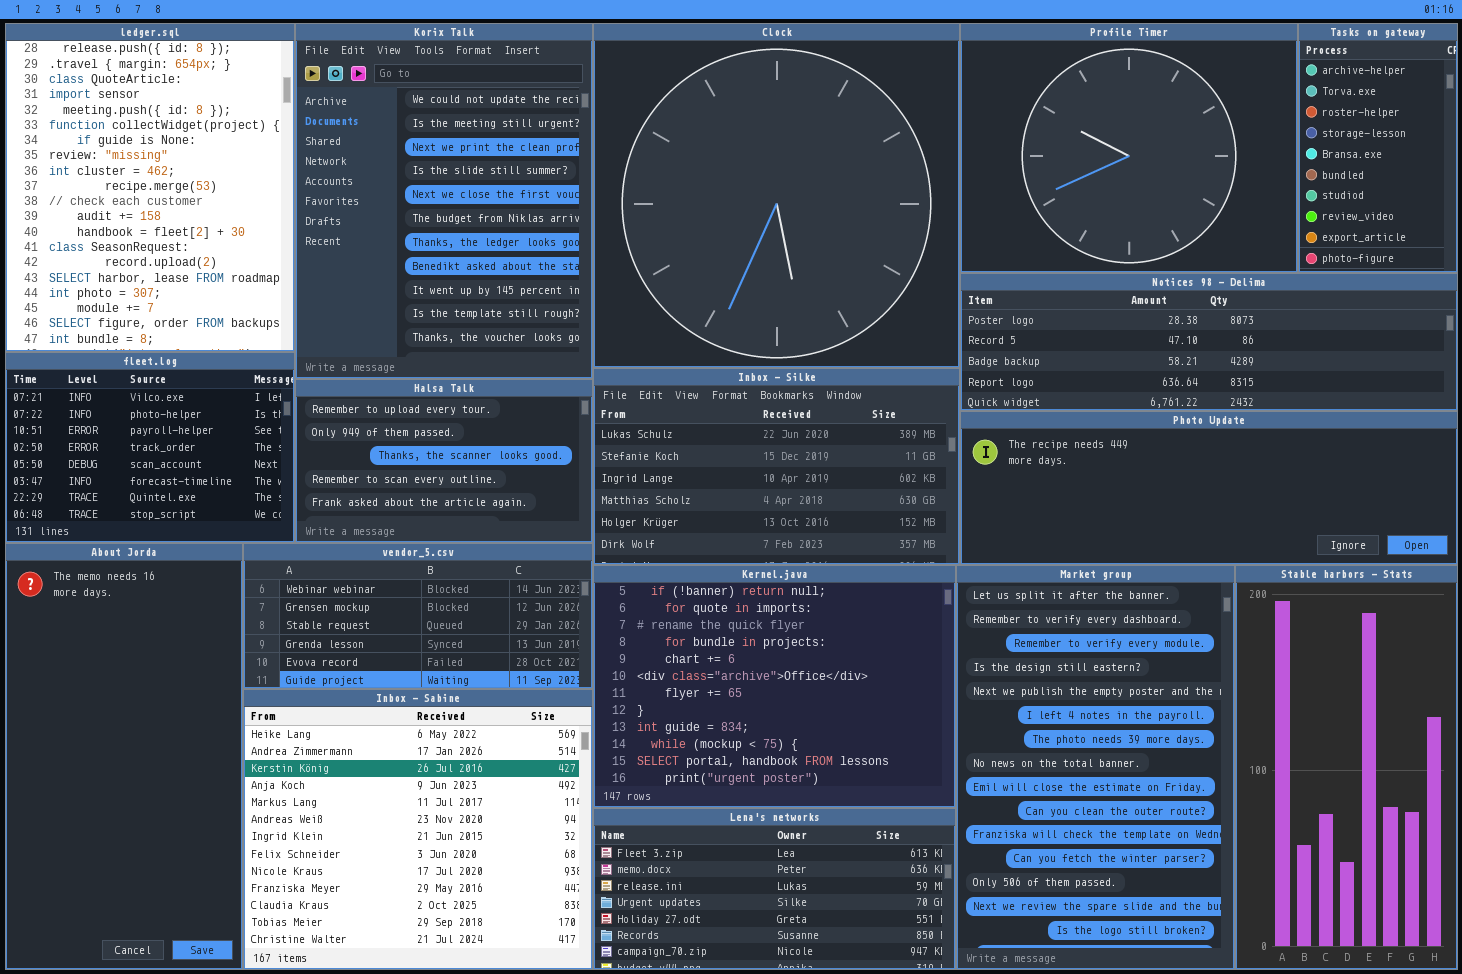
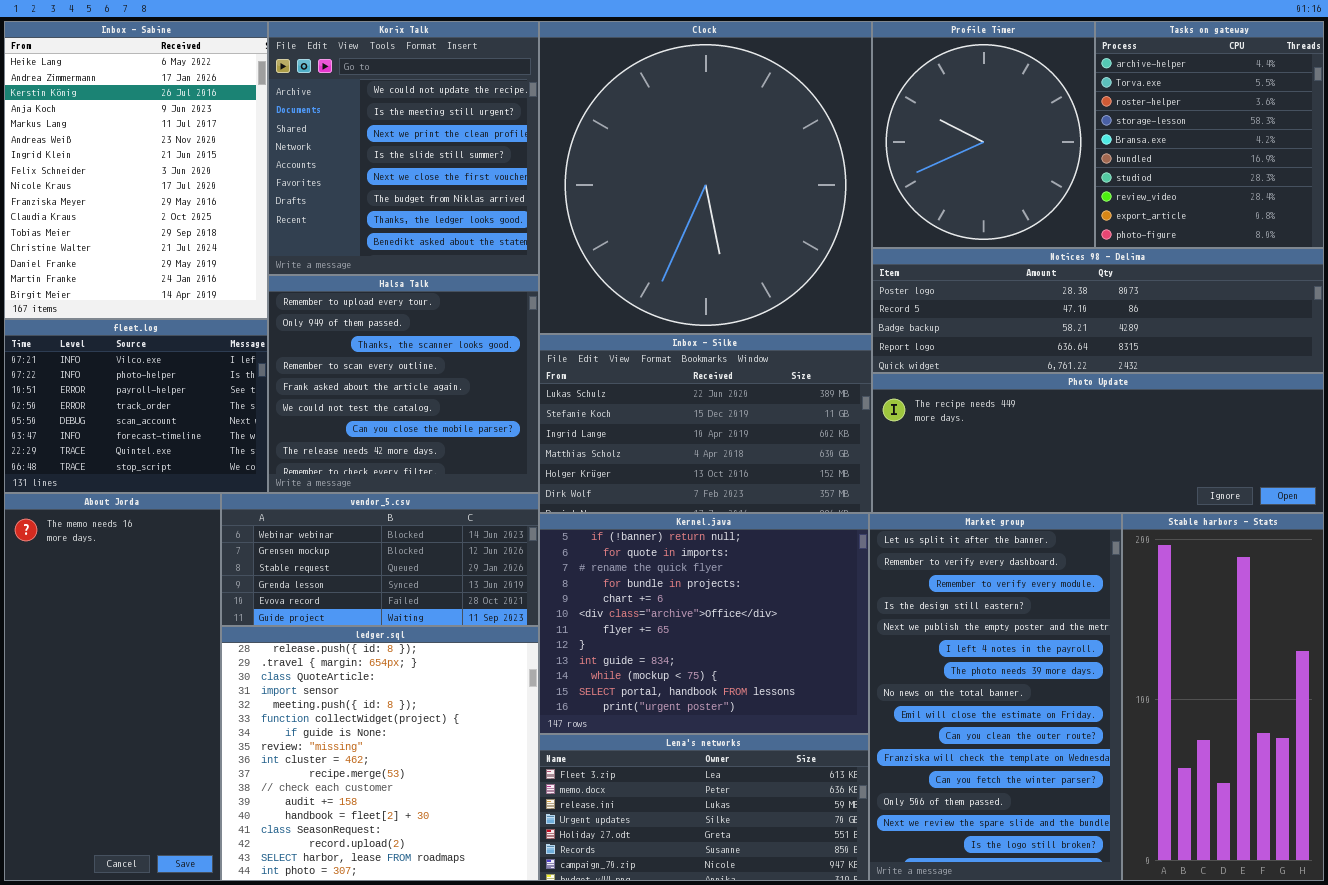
ledger.sql: [5,23,295,352] -> [221,626,539,881], moved, resized
Korix Talk: [295,23,593,379] -> [268,21,539,275], resized
Profile Timer: [960,23,1298,273] -> [872,21,1095,248], resized
Tasks on gateway: [1298,23,1458,273] -> [1095,21,1324,248], resized
Halsa Talk: [295,379,593,543] -> [268,275,539,493], resized
Inbox - Sabine: [243,689,593,970] -> [4,21,268,319], moved, resized

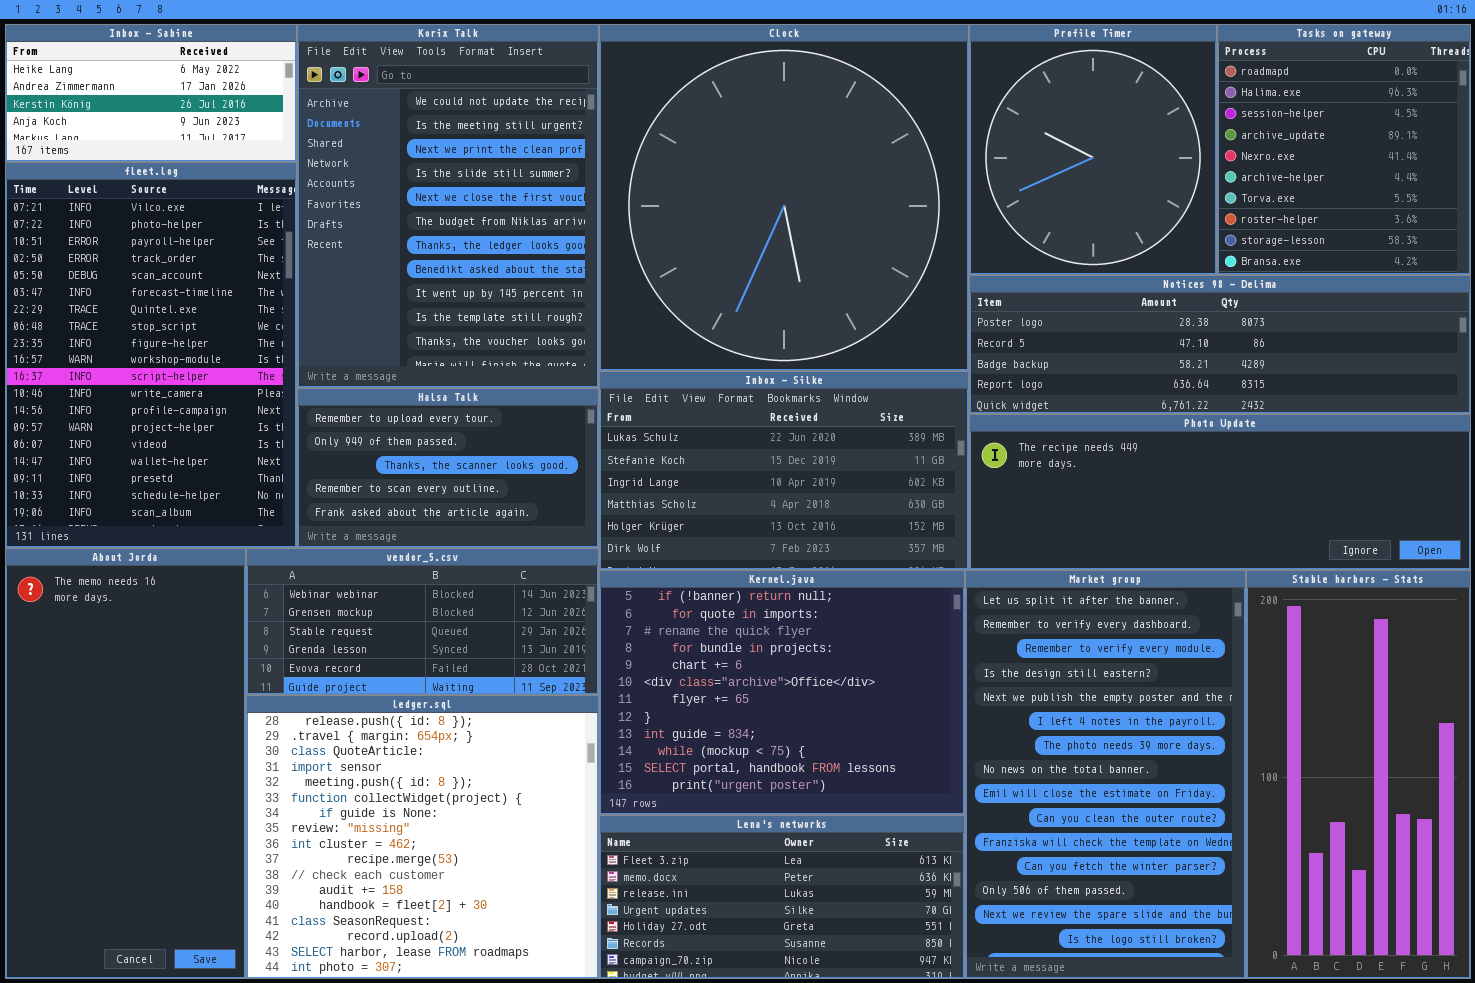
Inbox - Sabine: [4,21,268,319] -> [5,24,297,162], resized
Korix Talk: [268,21,539,275] -> [297,24,599,388], resized
Tasks on gateway: [1095,21,1324,248] -> [1217,24,1471,275], scrolled up 5 rows
Halsa Talk: [268,275,539,493] -> [297,388,599,548], resized
fleet.log: [4,319,268,493] -> [5,162,297,548], resized

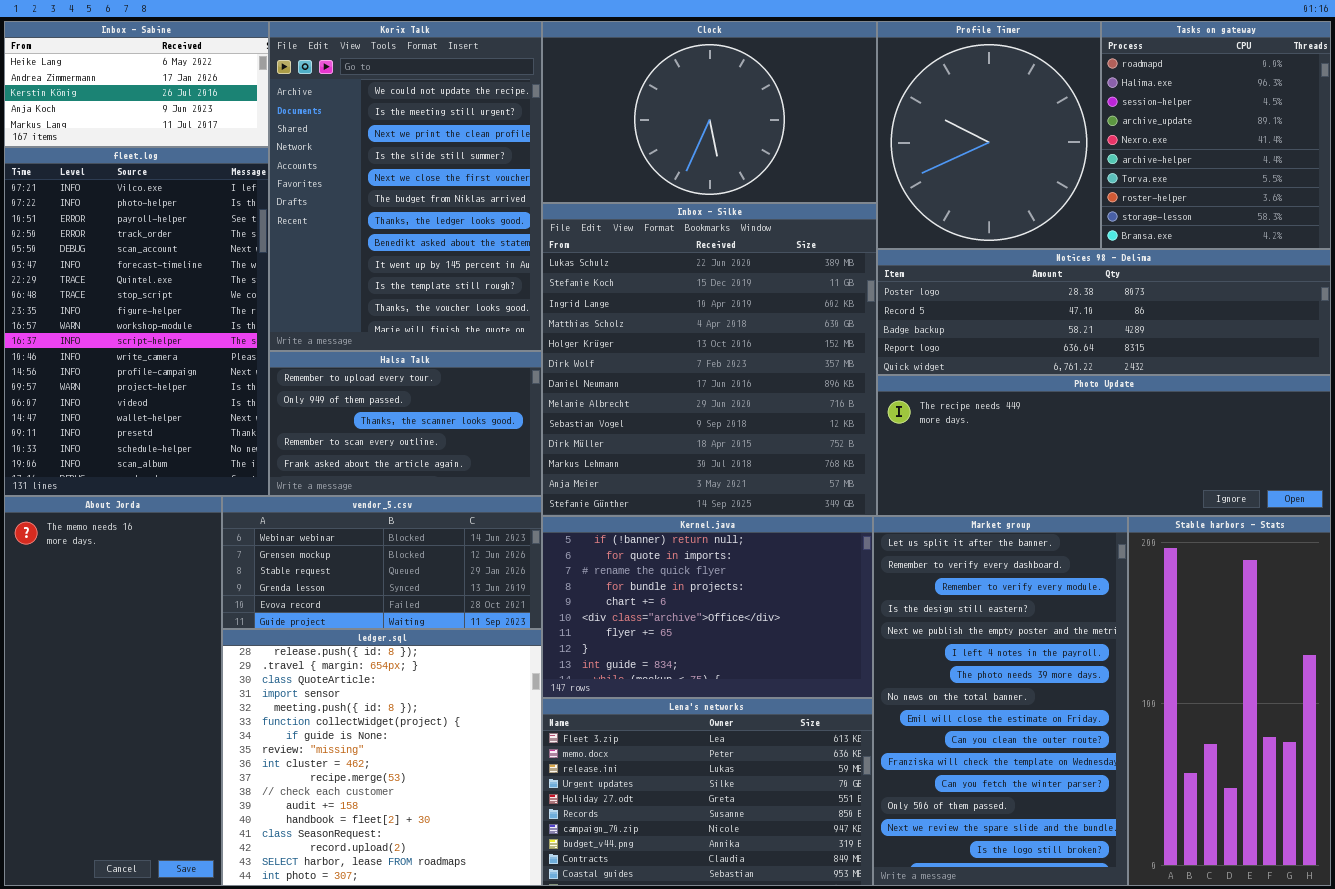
Clock: [599,24,969,371] -> [542,21,877,203], resized
Inbox - Silke: [599,371,969,570] -> [542,203,877,516], resized
Kernel.java: [599,570,965,815] -> [542,516,873,698], resized
Lena's networks: [599,815,965,979] -> [542,698,873,886], resized

